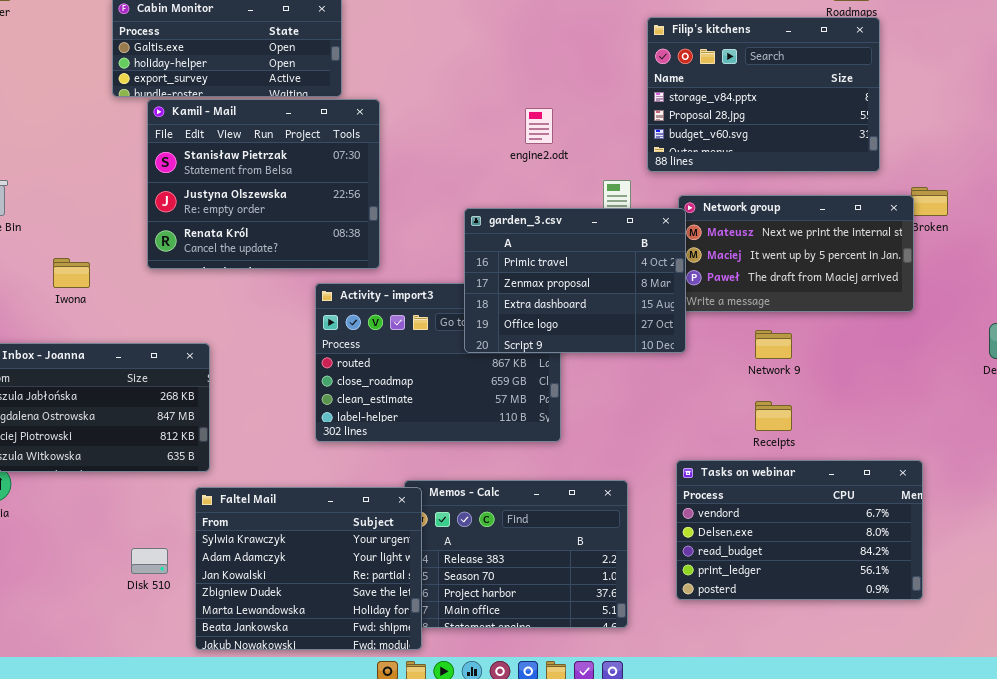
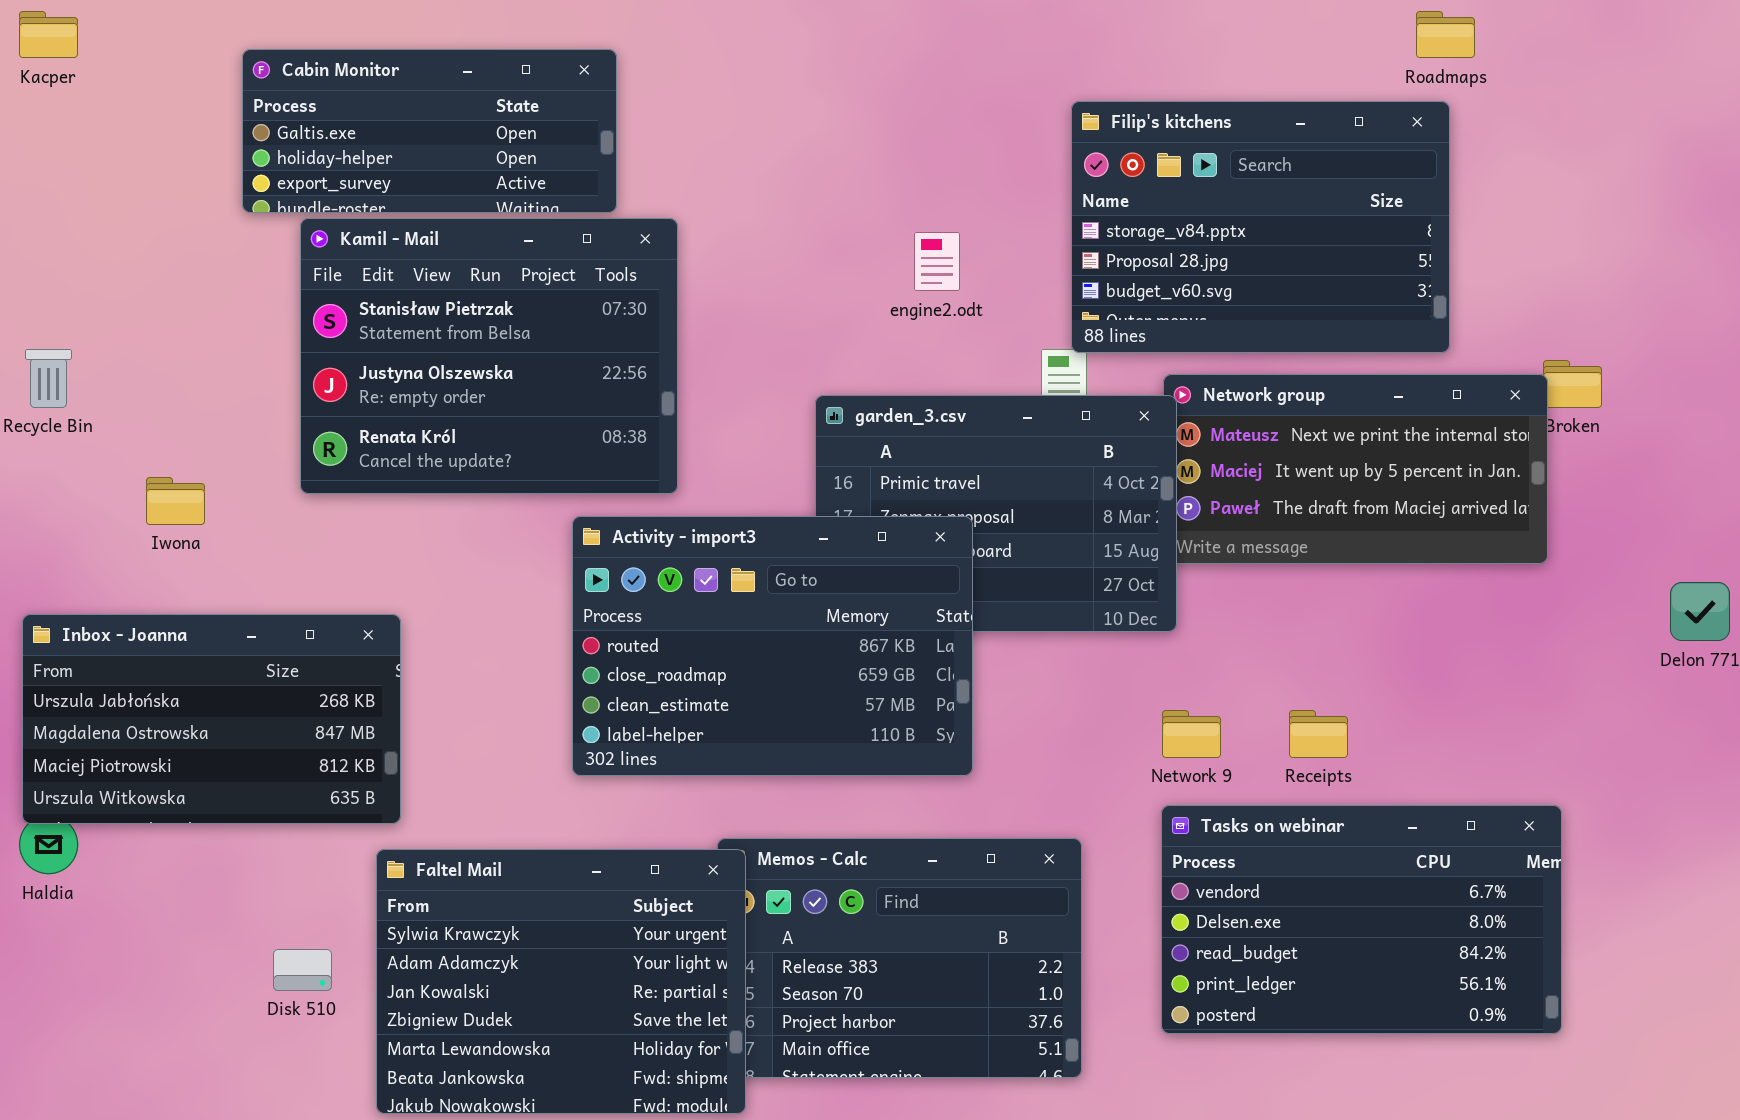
Filip's kitchens: [647,17,880,172] -> [1071,101,1450,353], moved
Activity - import3: [315,283,561,442] -> [572,516,973,776], raised
Network 9: [755,330,792,359] -> [1162,710,1221,758], moved

